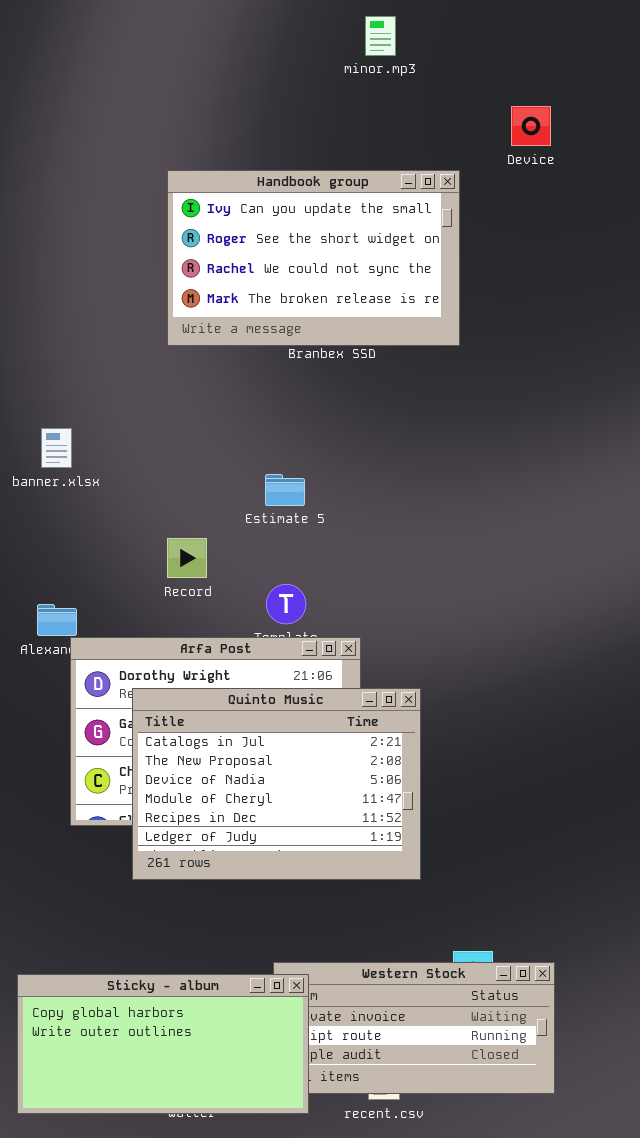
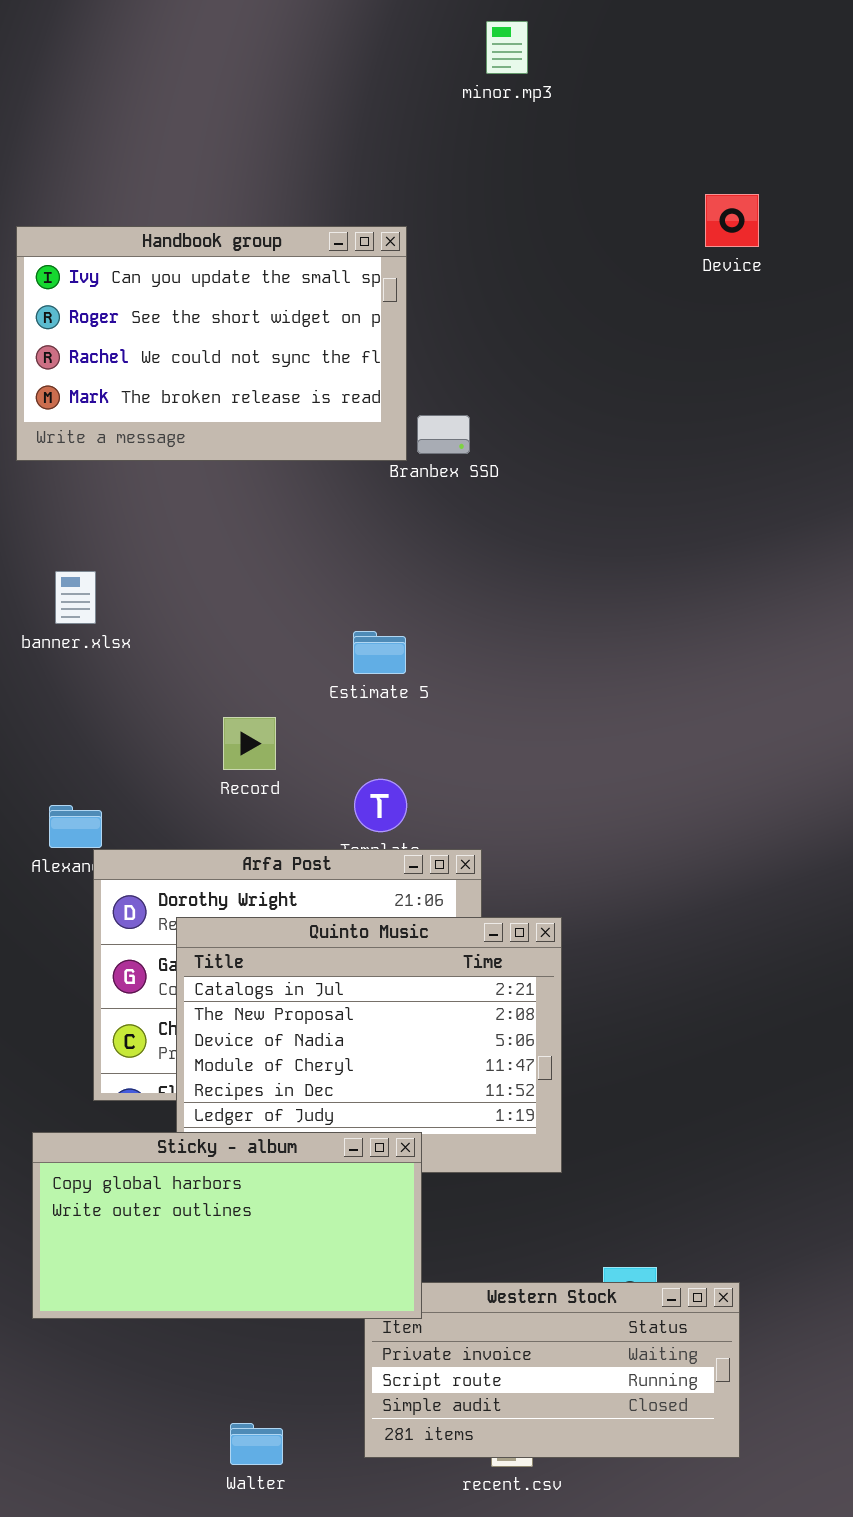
Device: [511,106,551,146] -> [705,194,759,247], moved
Handbook group: [167,170,460,346] -> [16,226,407,461], moved
Sticky - album: [17,974,309,1114] -> [32,1132,422,1319], moved

